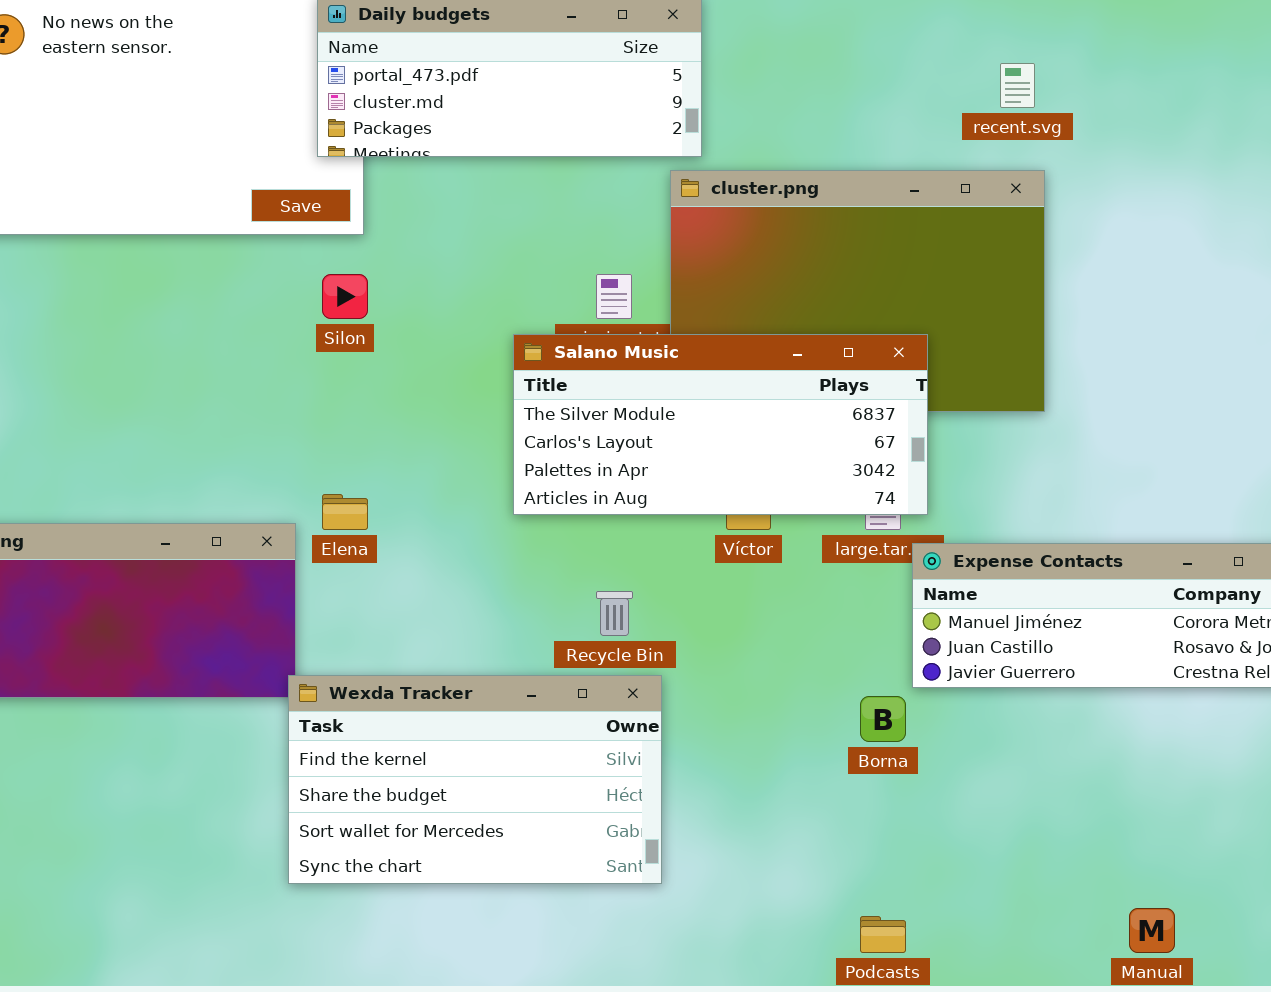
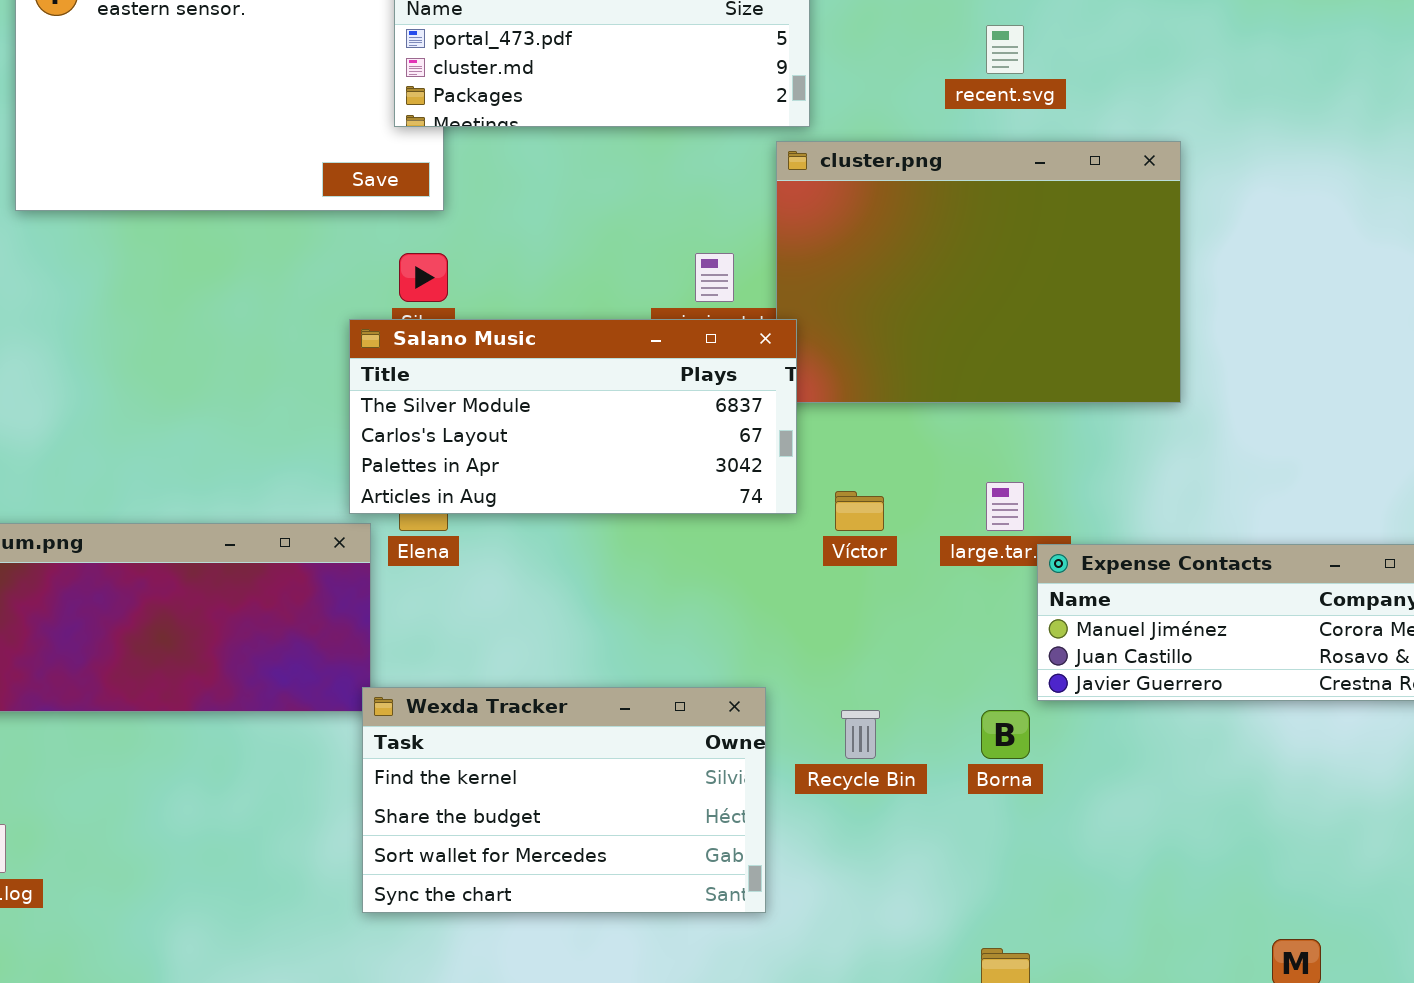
recent.svg: [1000,63,1035,108] -> [986,25,1024,74], moved
Salano Music: [513,334,928,515] -> [349,319,797,514], moved
Recycle Bin: [596,591,633,636] -> [841,710,880,759], moved

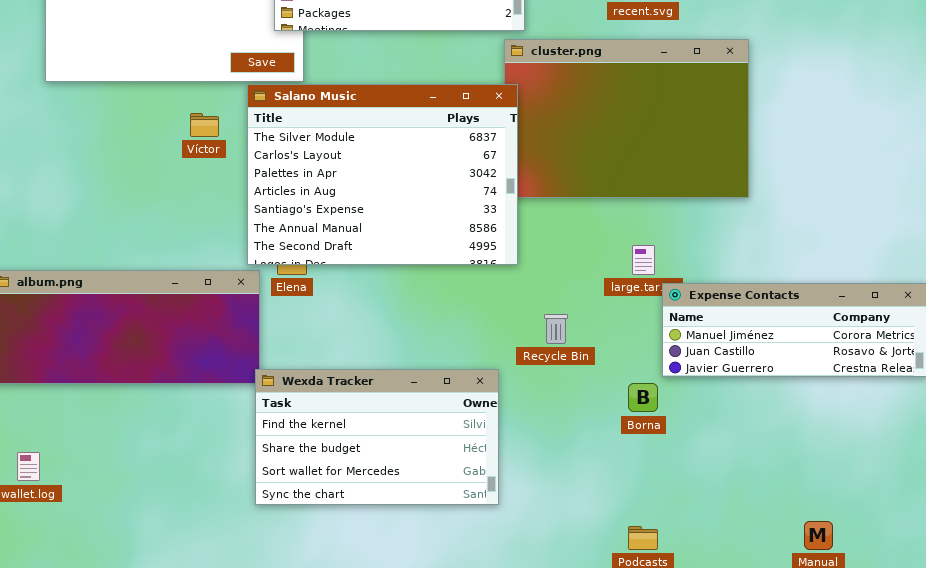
Salano Music: [349,319,797,514] -> [247,84,518,265], resized
Víctor: [835,491,884,531] -> [190,113,219,137], moved
Recycle Bin: [841,710,880,759] -> [544,314,568,344], moved

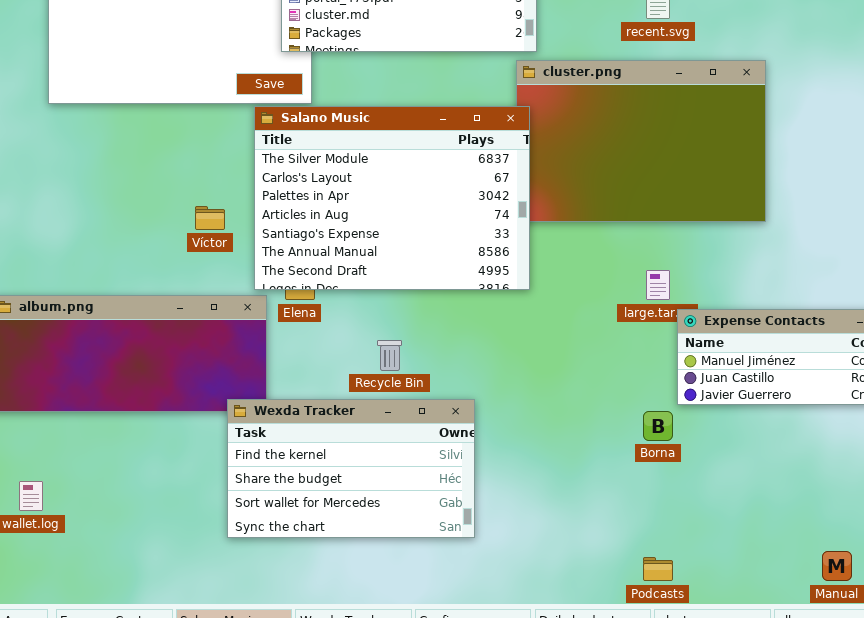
Víctor: [190,113,219,137] -> [195,206,225,230], moved
Recycle Bin: [544,314,568,344] -> [377,340,402,371], moved
Wexda Tracker: [255,369,499,505] -> [227,399,475,538], moved

